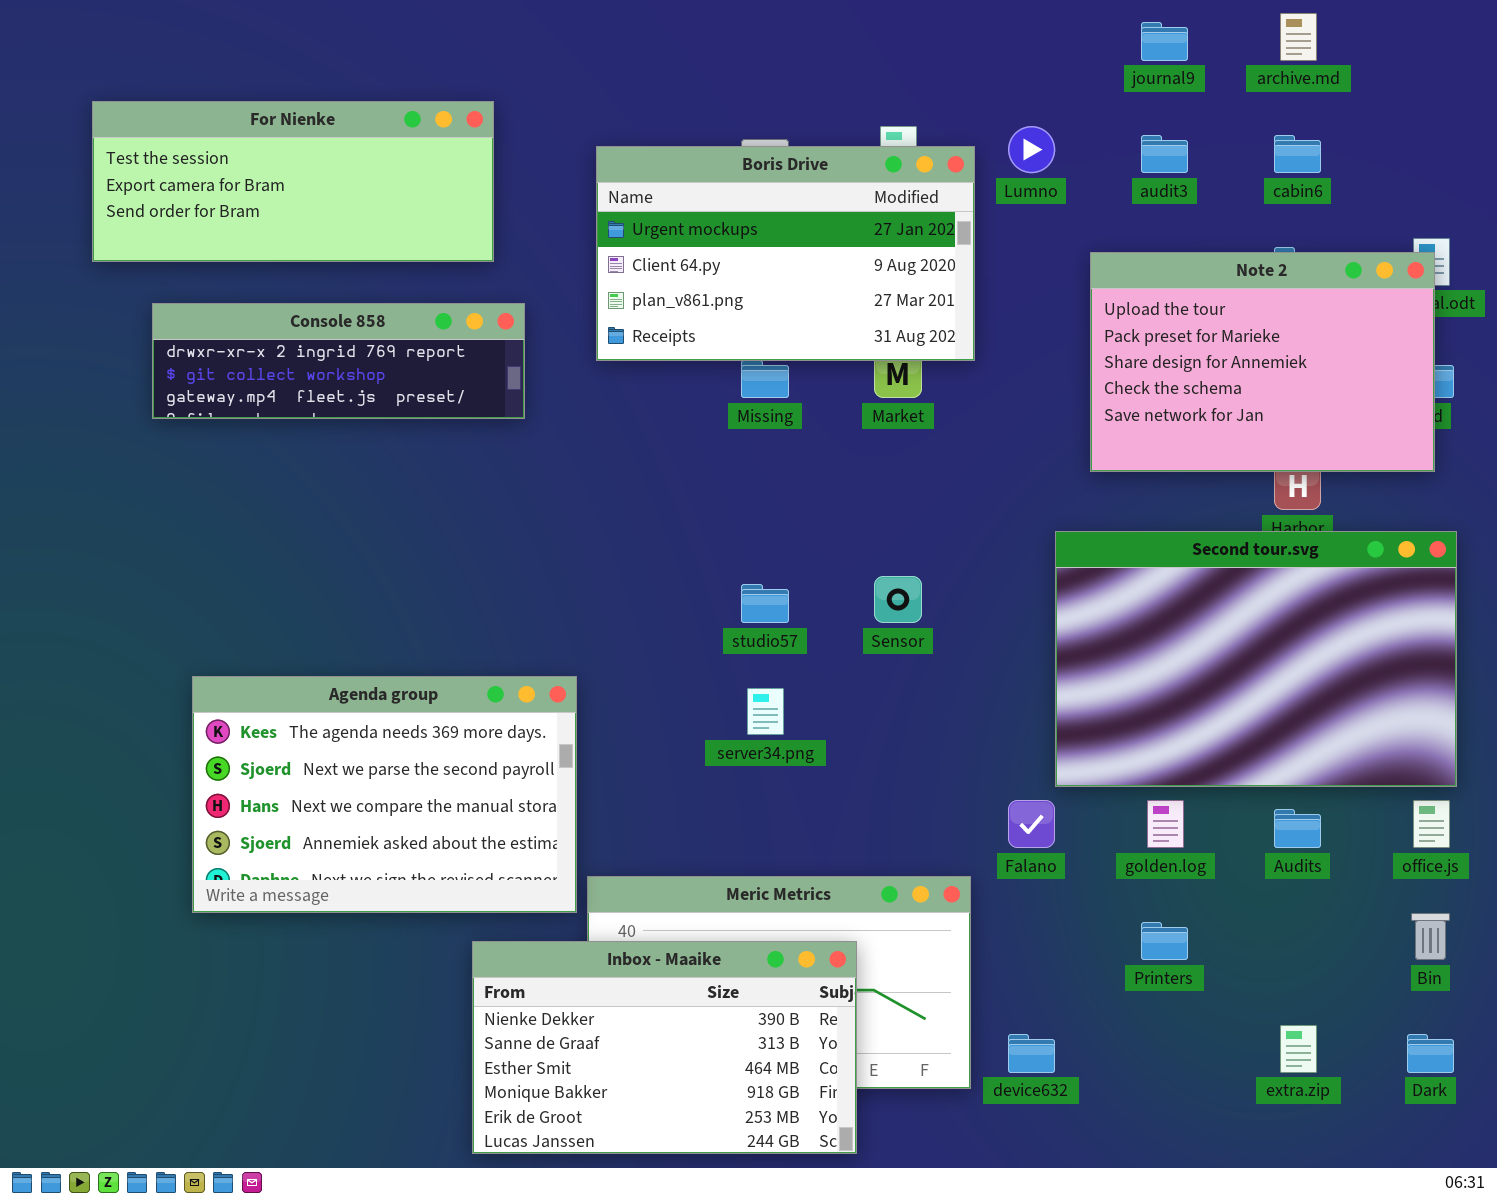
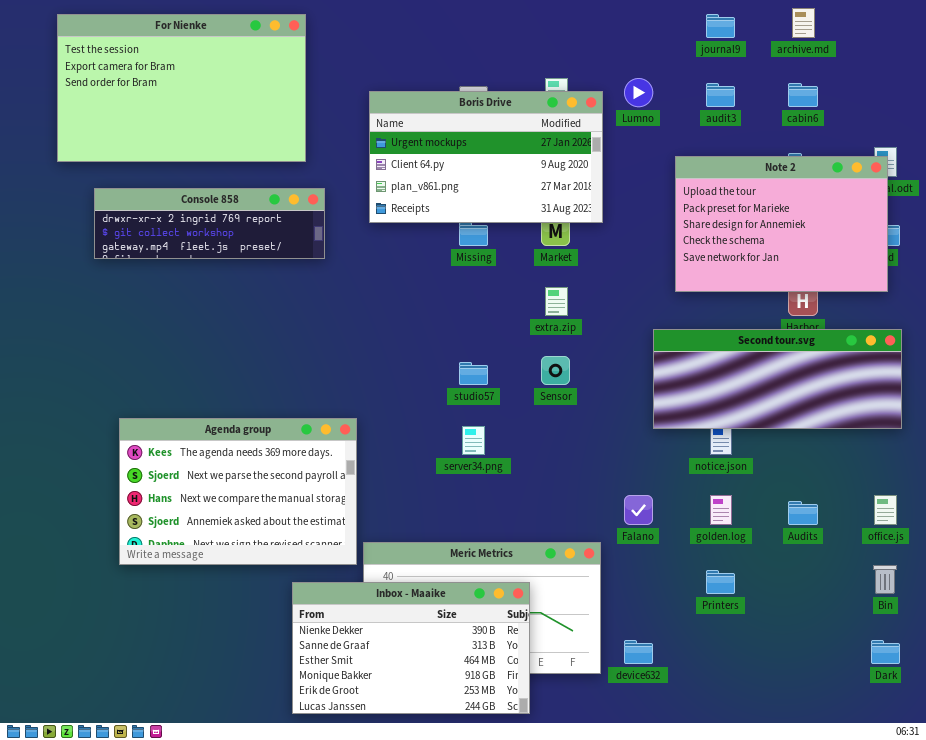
For Nienke: [92,101,494,262] -> [57,14,306,162], resized
Second tour.svg: [1055,531,1457,787] -> [653,329,902,429], resized
extra.zip: [1280,1025,1317,1073] -> [545,287,568,316], moved

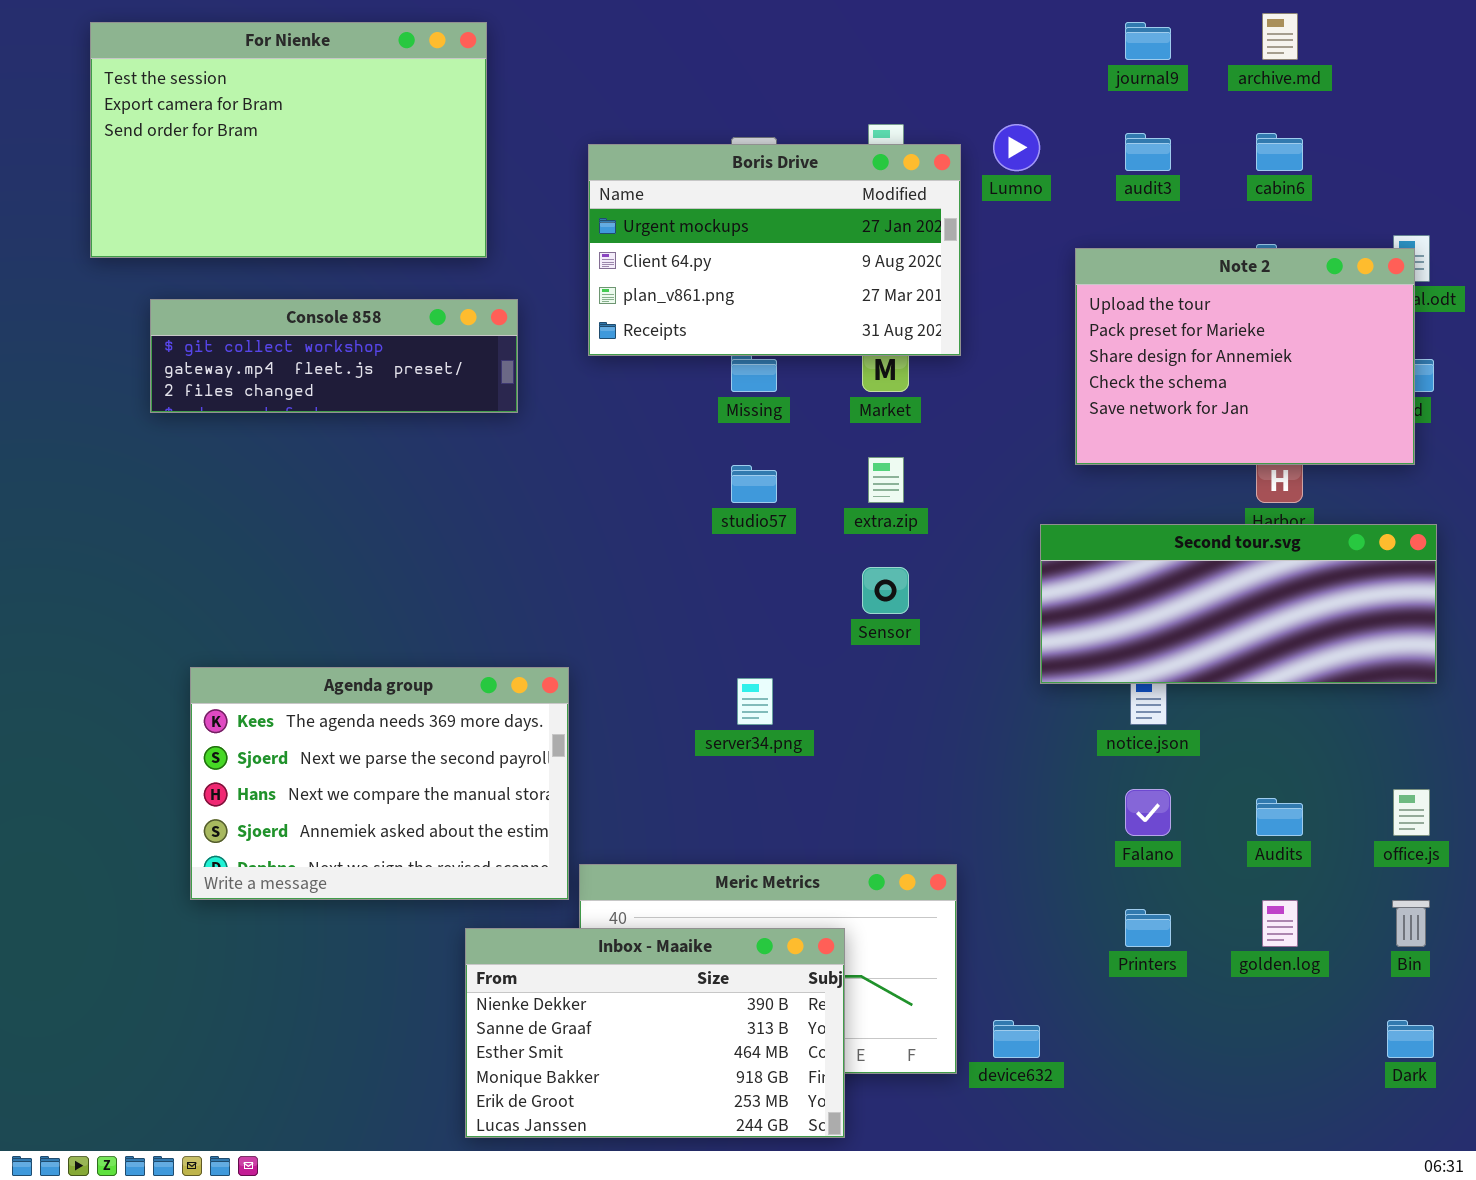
Console 858: [94,188,325,259] -> [150,299,518,413], scrolled down 1 row
studio57: [459,362,488,385] -> [731,465,777,503], moved
Falano: [624,495,653,525] -> [1125,789,1171,836], moved
golden.log: [710,495,732,525] -> [1262,900,1298,947], moved

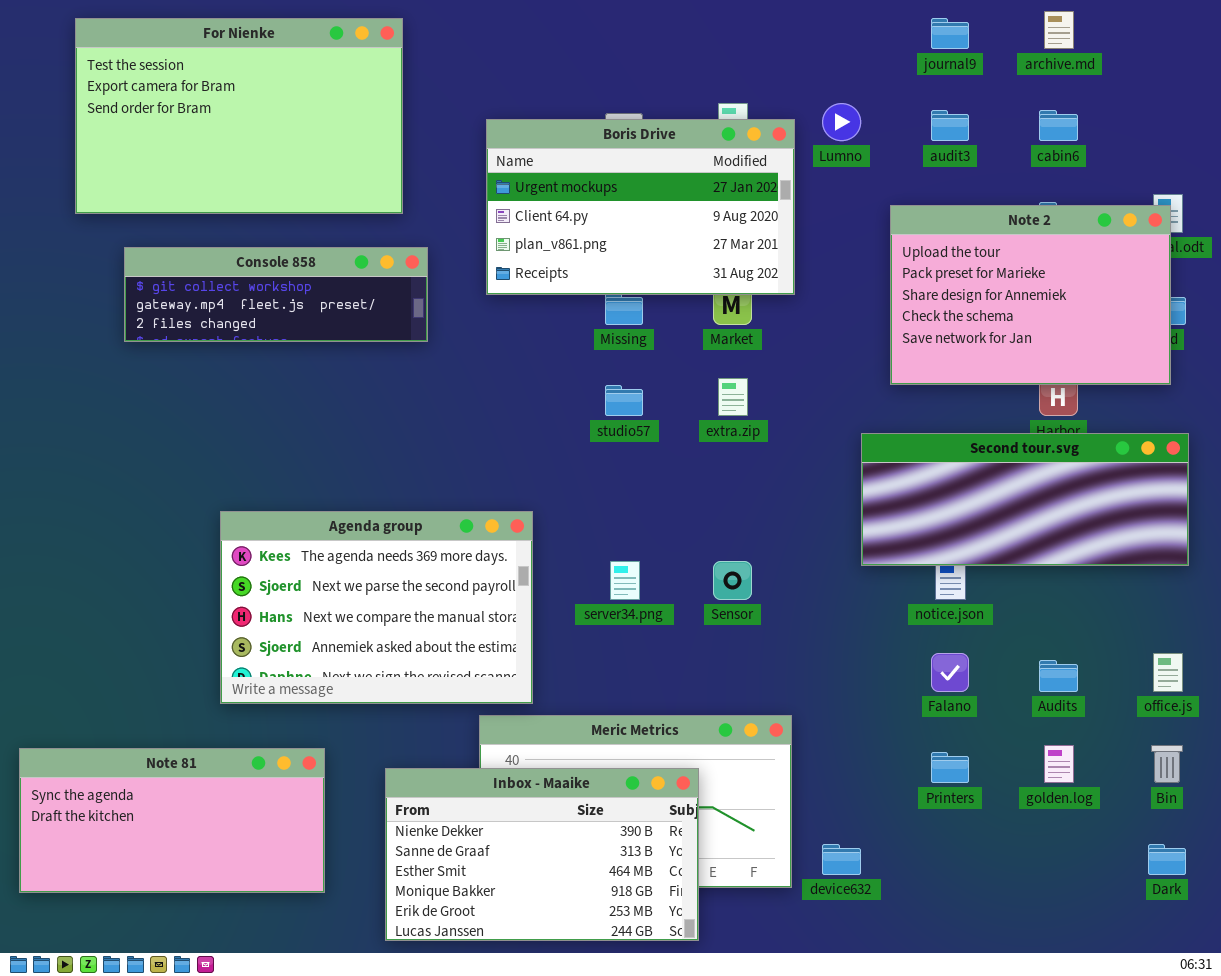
Sensor: [862,567,909,614] -> [713,561,752,600], moved
Agenda group: [190,667,569,900] -> [220,511,533,704], moved
Note 81: none -> [19,748,325,893], opened

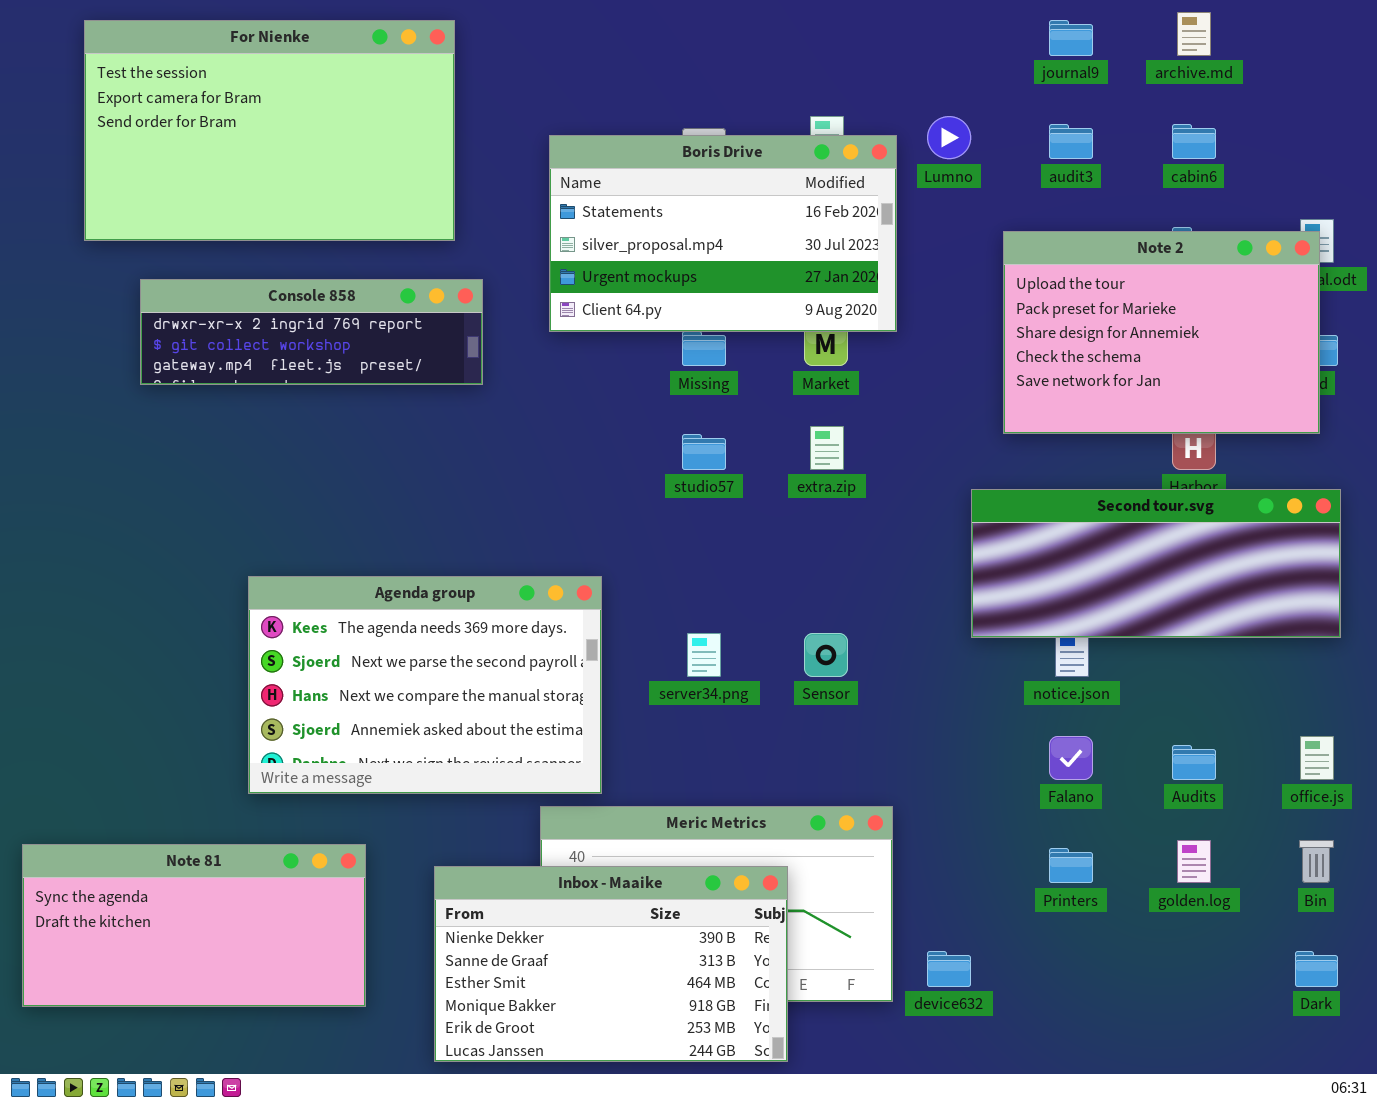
Boris Drive: [486,119,795,295] -> [549,135,897,332], scrolled up 2 rows
Console 858: [124,247,428,342] -> [140,279,483,385], scrolled up 1 row

